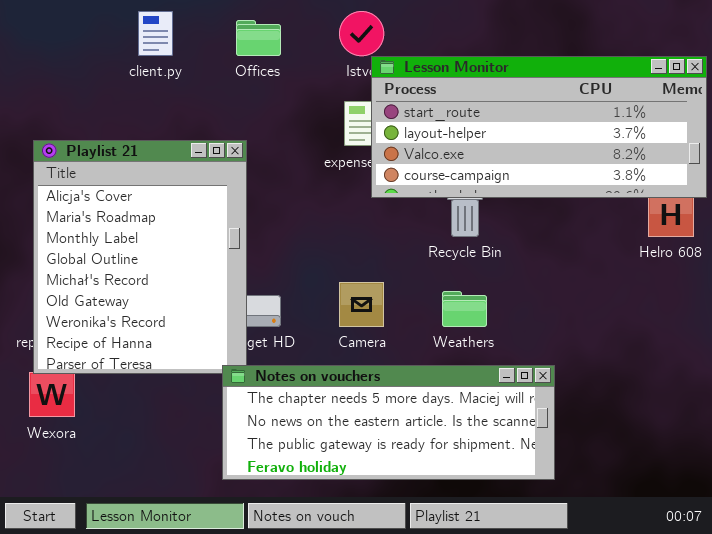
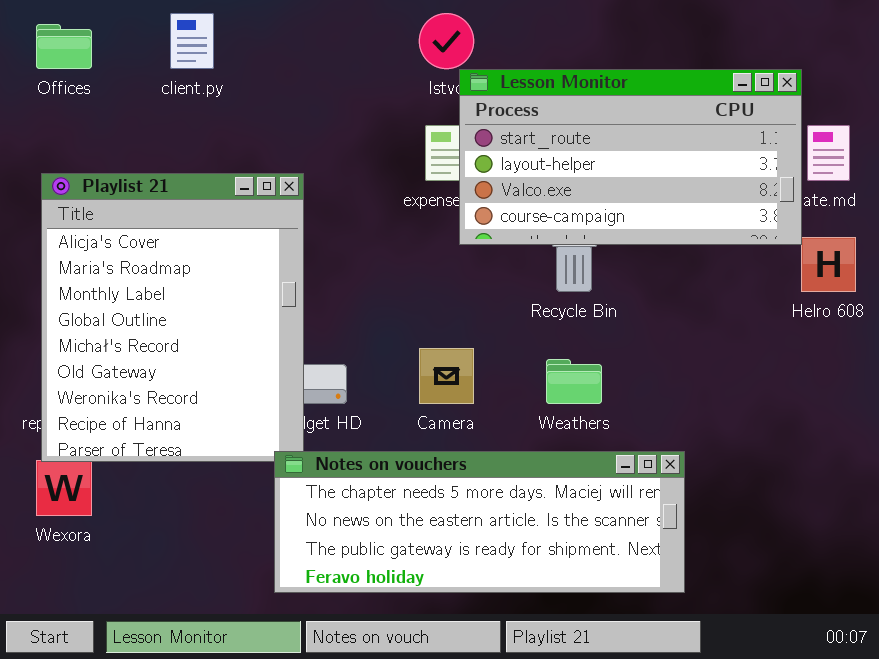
Offices: [236,20,281,56] -> [36,24,92,69], moved
Lesson Monitor: [371,56,707,198] -> [459,69,802,245], resized

